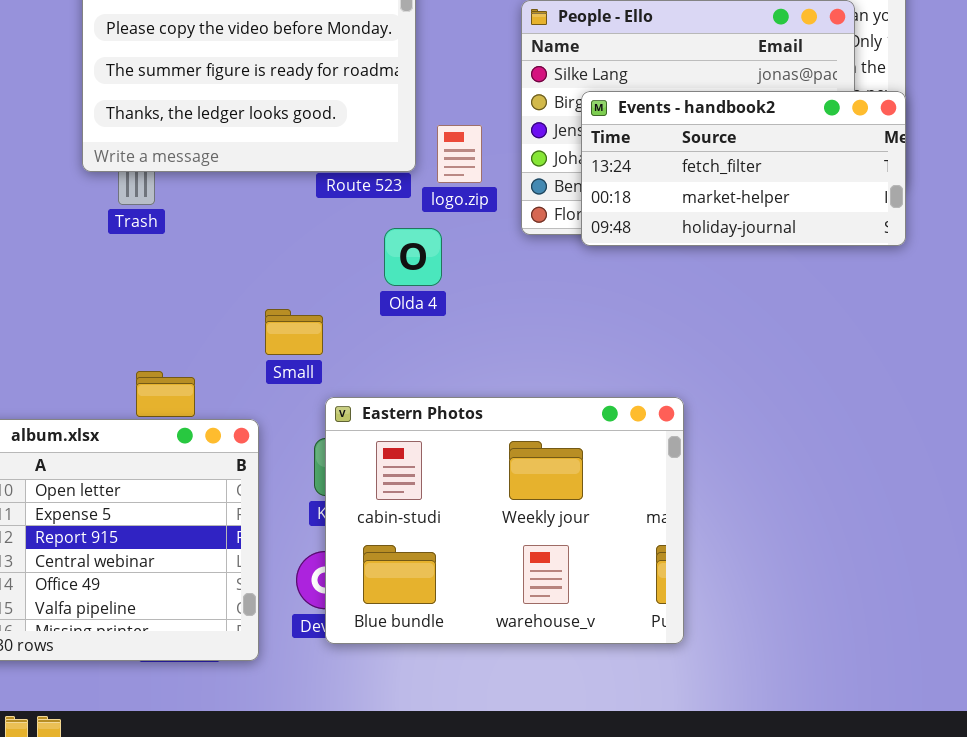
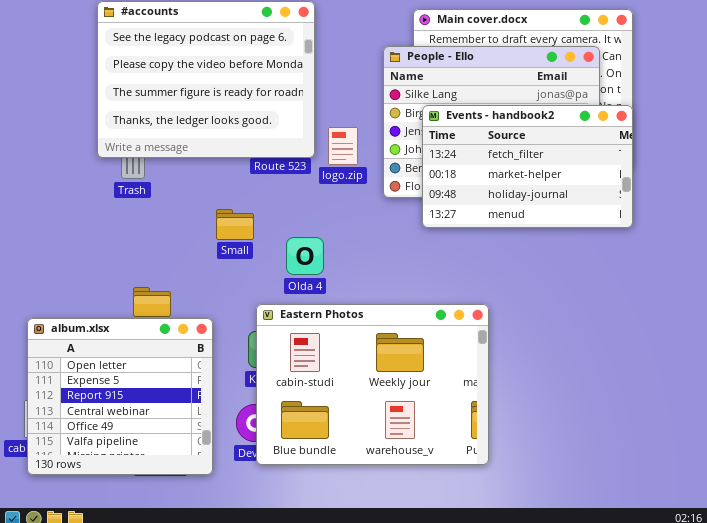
Events - handbook2: [581,91,906,246] -> [422,105,633,228], resized
Olda 4: [384,228,442,286] -> [286,237,324,275], moved
Small: [265,309,323,355] -> [216,209,254,240], moved

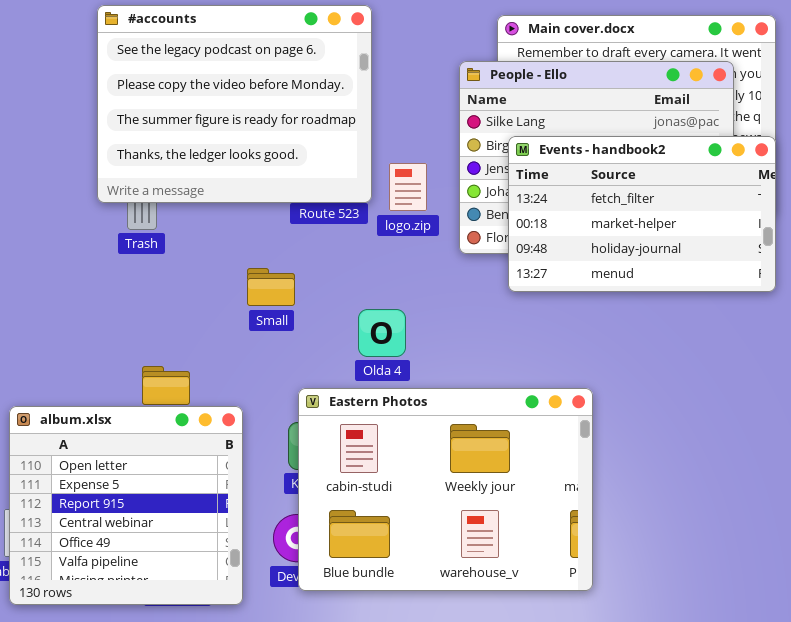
Olda 4: [286,237,324,275] -> [358,309,406,357], moved

